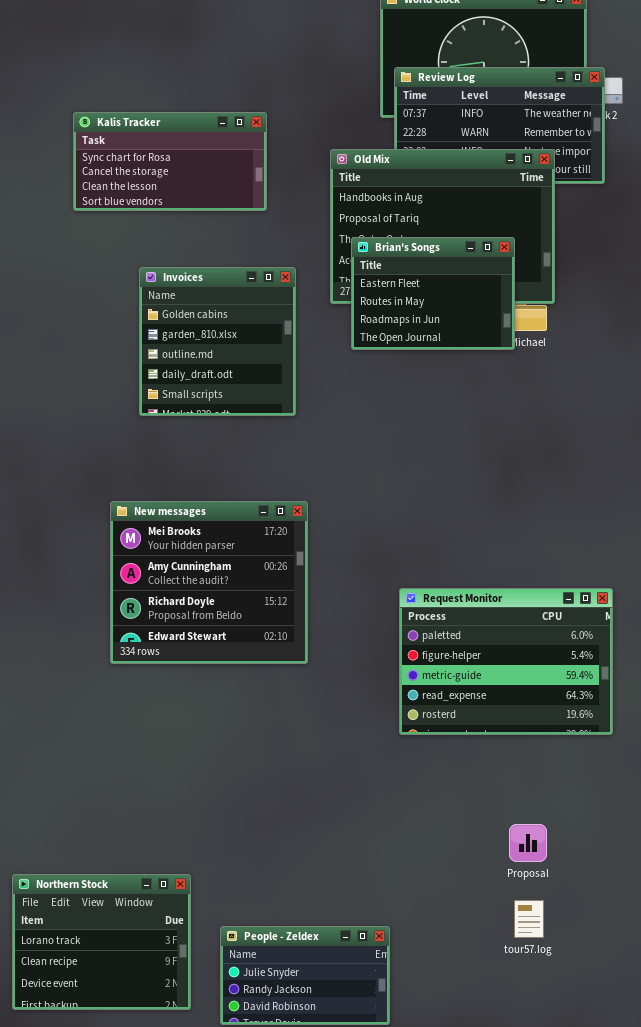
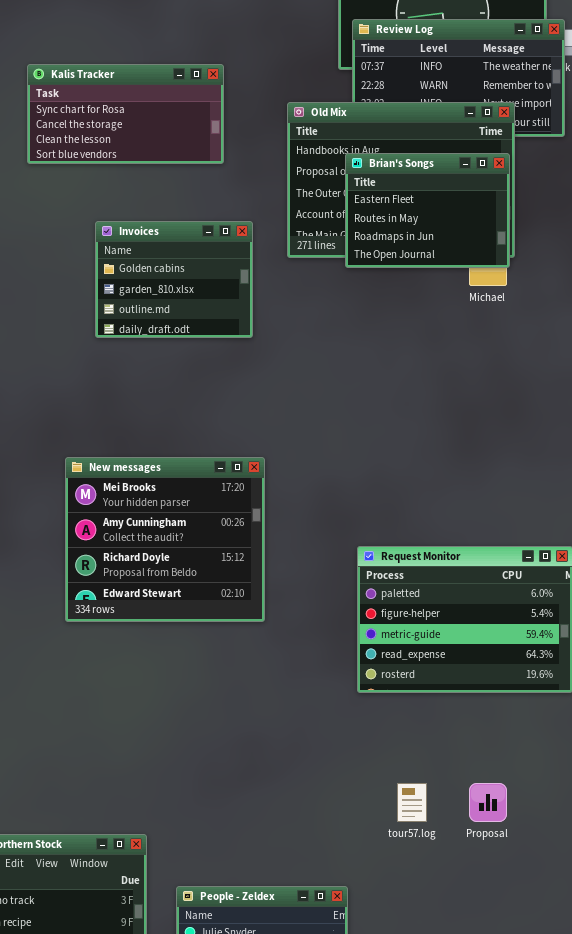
Brian's Songs: [351,237,515,350] -> [345,153,510,268], moved
Invoices: [139,267,296,416] -> [95,221,253,338], resized
tour57.log: [514,900,544,938] -> [397,783,427,822], moved

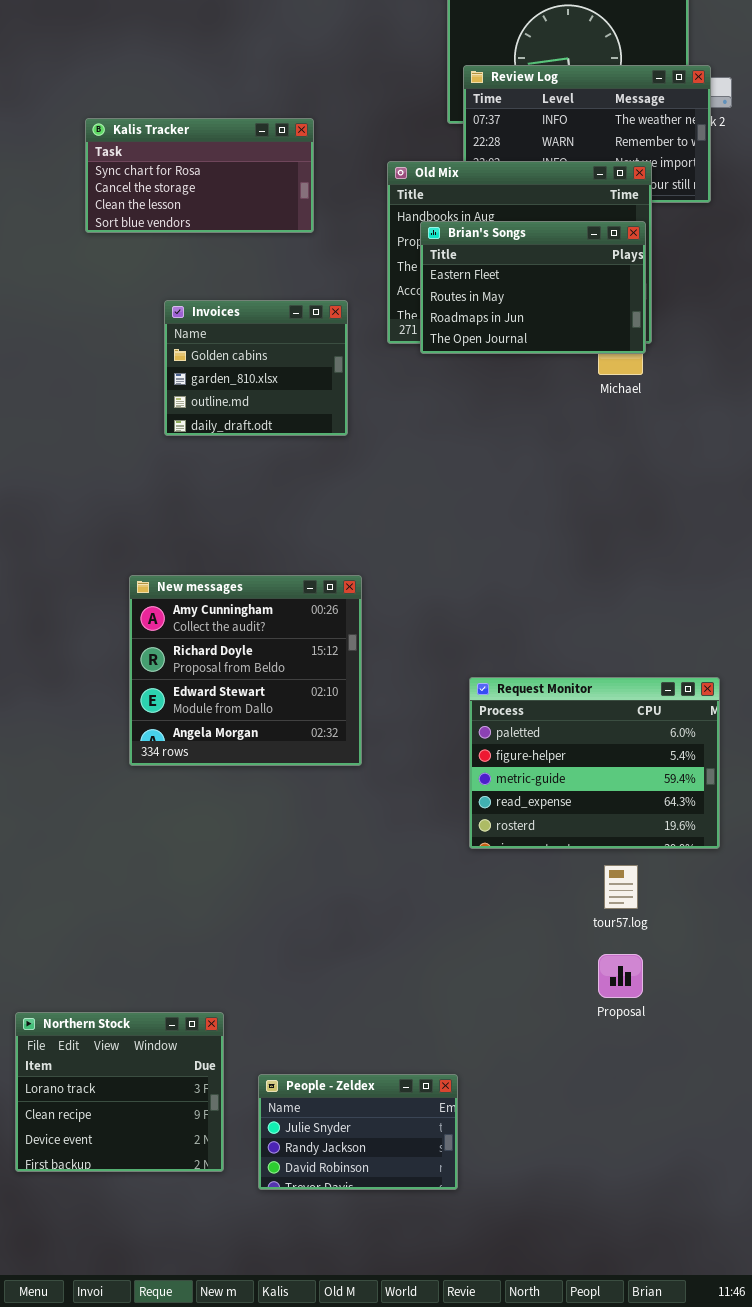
Brian's Songs: [345,153,510,268] -> [420,221,646,354], resized
New messages: [65,457,265,622] -> [129,575,362,766], scrolled down 1 row
tour57.log: [397,783,427,822] -> [604,865,638,909], moved

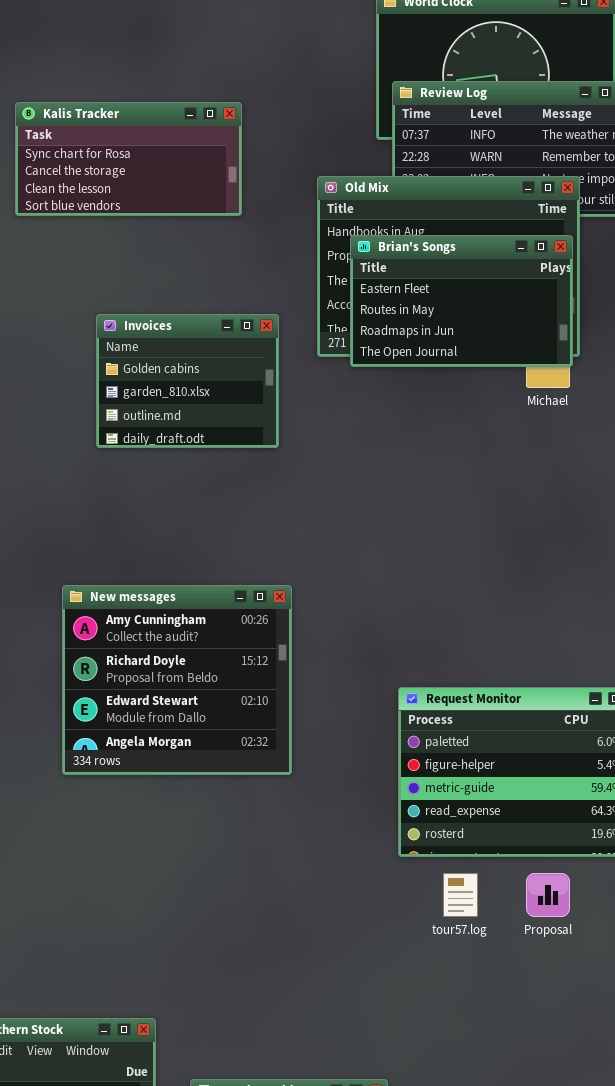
Kalis Tracker: [85,118,314,233] -> [15,102,242,216], moved
tour57.log: [604,865,638,909] -> [443,873,478,917], moved
Proposal: [598,954,643,998] -> [526,873,570,917], moved

